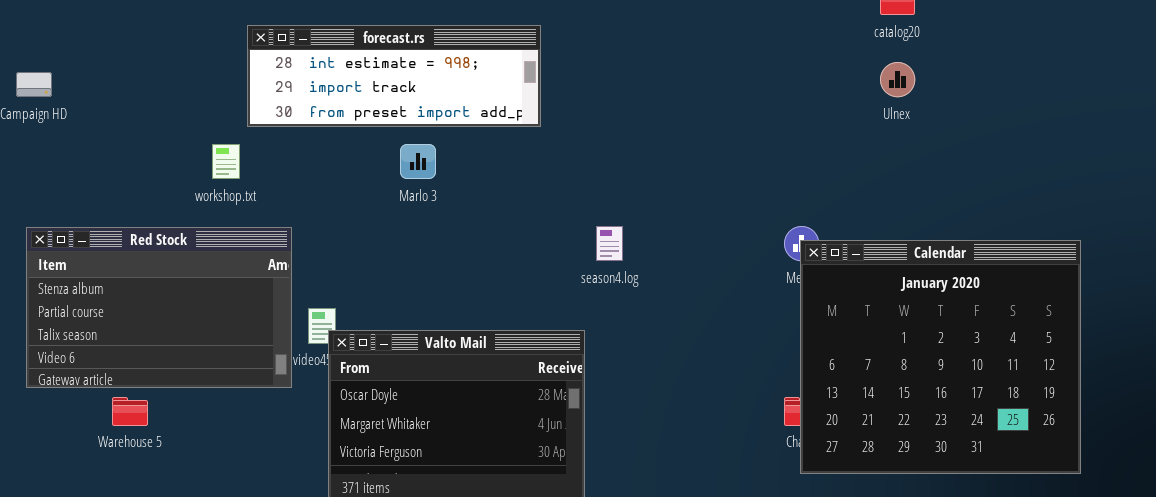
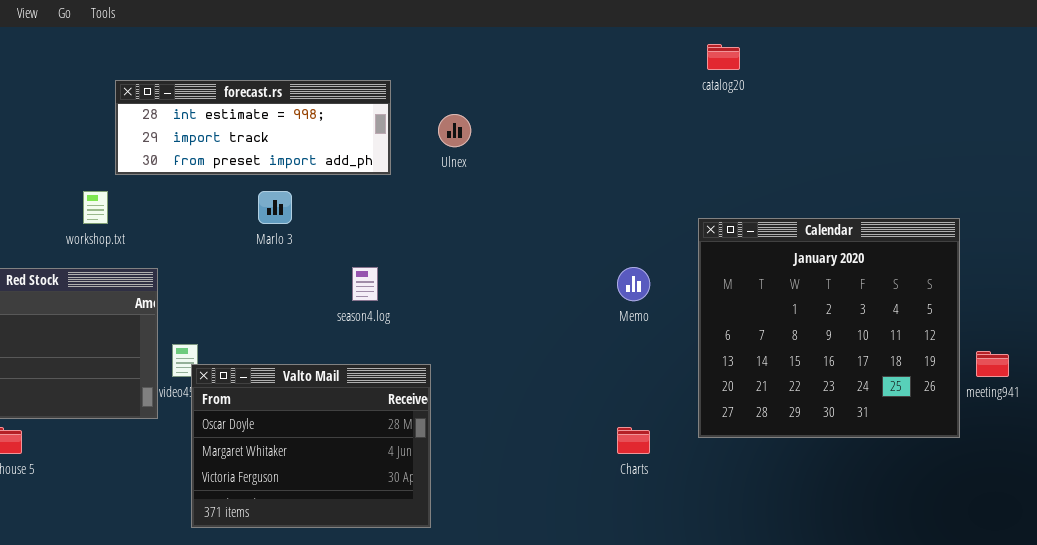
Ulnex: [880,62,915,97] -> [438,114,471,147], moved
season4.log: [596,226,623,261] -> [352,267,378,301], moved
Calendar: [800,240,1081,474] -> [698,218,960,438], moved

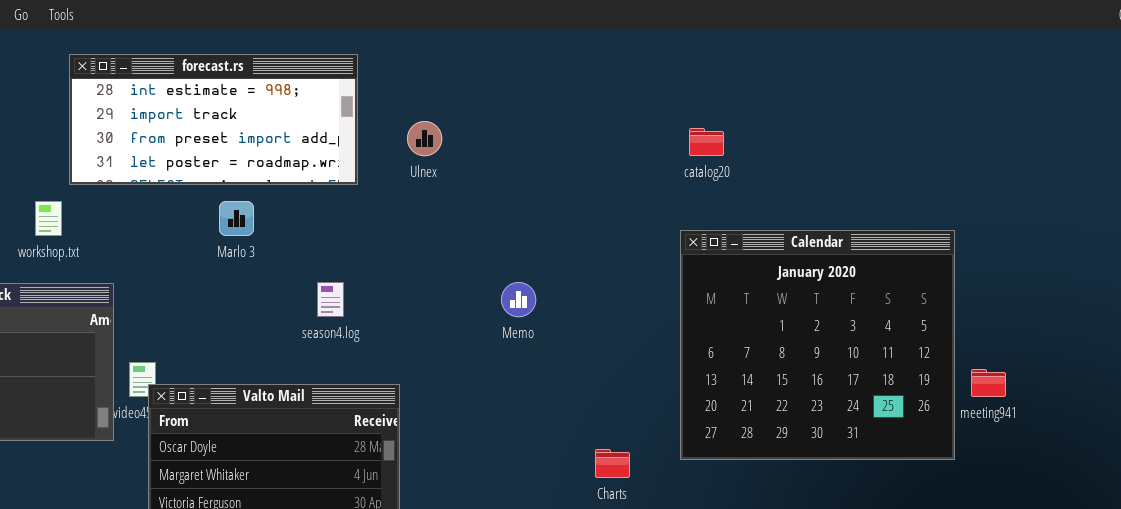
catalog20: [707,44,740,70] -> [689,128,724,156], moved
forecast.rs: [115,80,391,175] -> [69,54,358,185], resized
Memo: [617,267,650,301] -> [501,282,536,317], moved

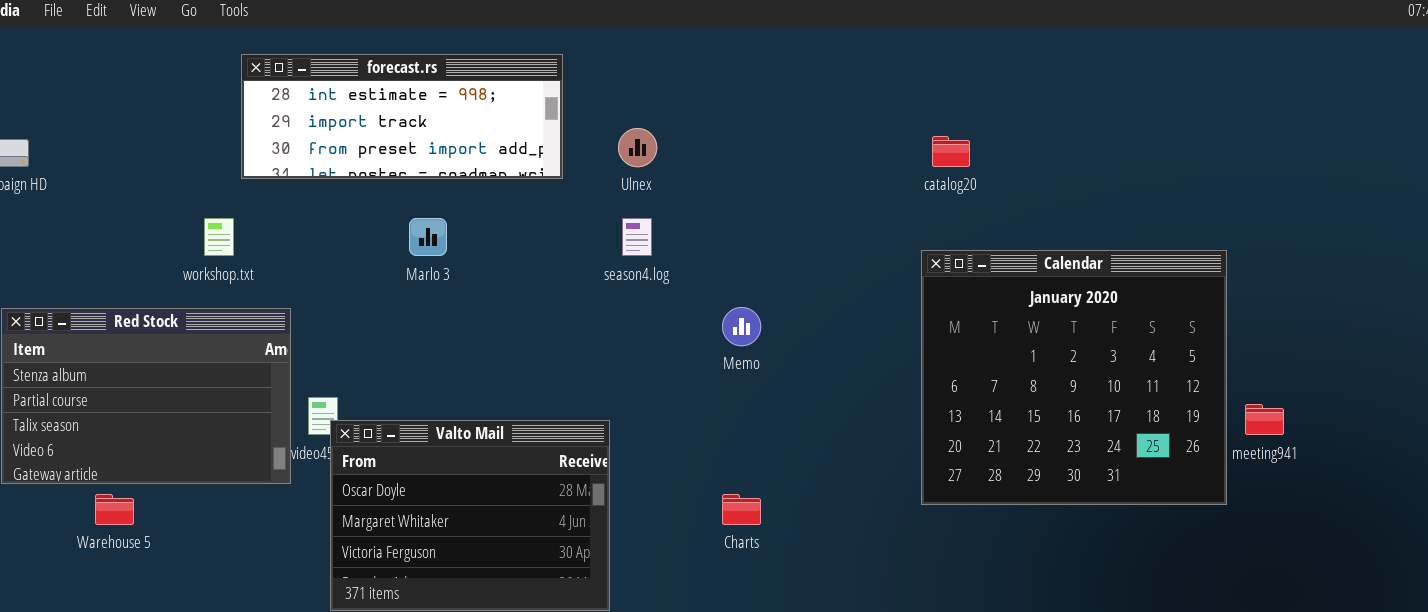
forecast.rs: [69,54,358,185] -> [241,54,563,179], resized
season4.log: [317,282,344,317] -> [622,218,652,256], moved
Charts: [595,449,630,478] -> [722,494,761,525], moved

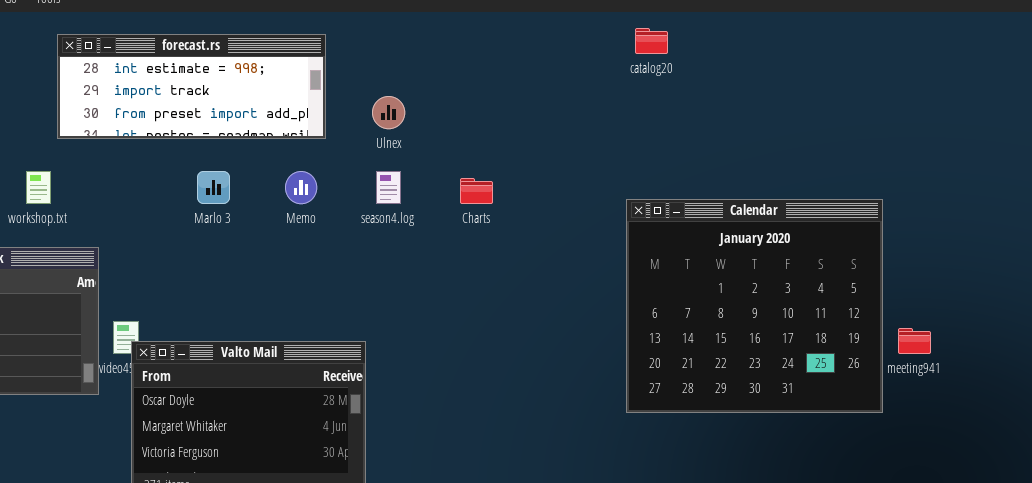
catalog20: [932,136,970,167] -> [635,28,668,54], moved
Memo: [722,307,761,346] -> [285,171,317,204], moved
Charts: [722,494,761,525] -> [460,178,493,204], moved

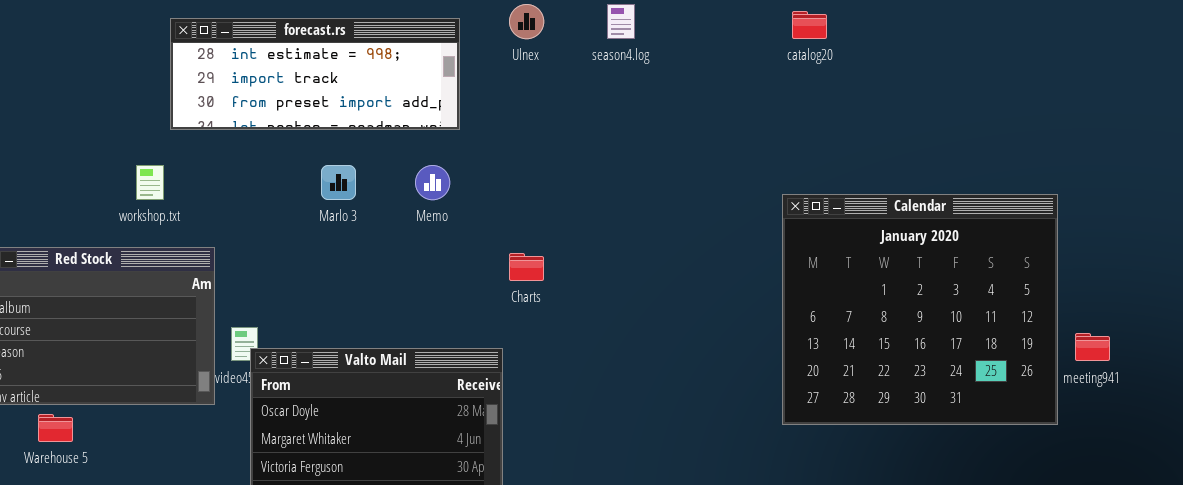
Ulnex: [372,96,405,129] -> [509,4,544,39], moved
season4.log: [376,171,401,204] -> [607,4,635,39], moved
Charts: [460,178,493,204] -> [509,253,544,281], moved

